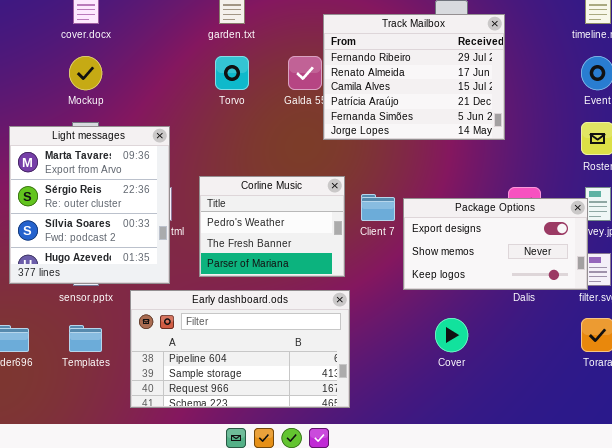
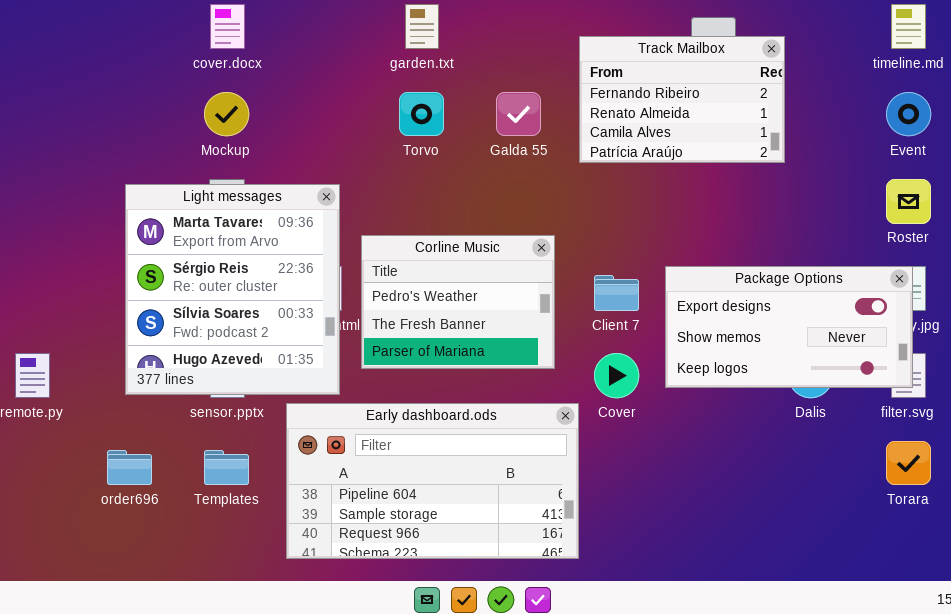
Track Mailbox: [323,14,505,140] -> [579,36,785,163], resized
Corline Music: [199,176,345,277] -> [361,235,555,369], moved
Package Options: [403,198,588,290] -> [665,266,913,388], moved
Cover: [435,318,468,352] -> [594,353,639,398], moved

